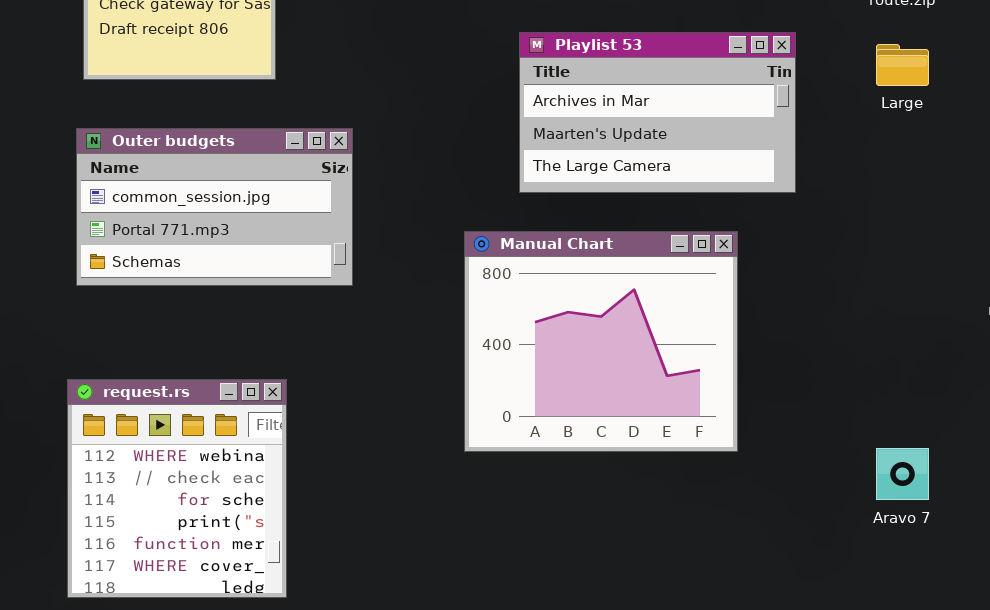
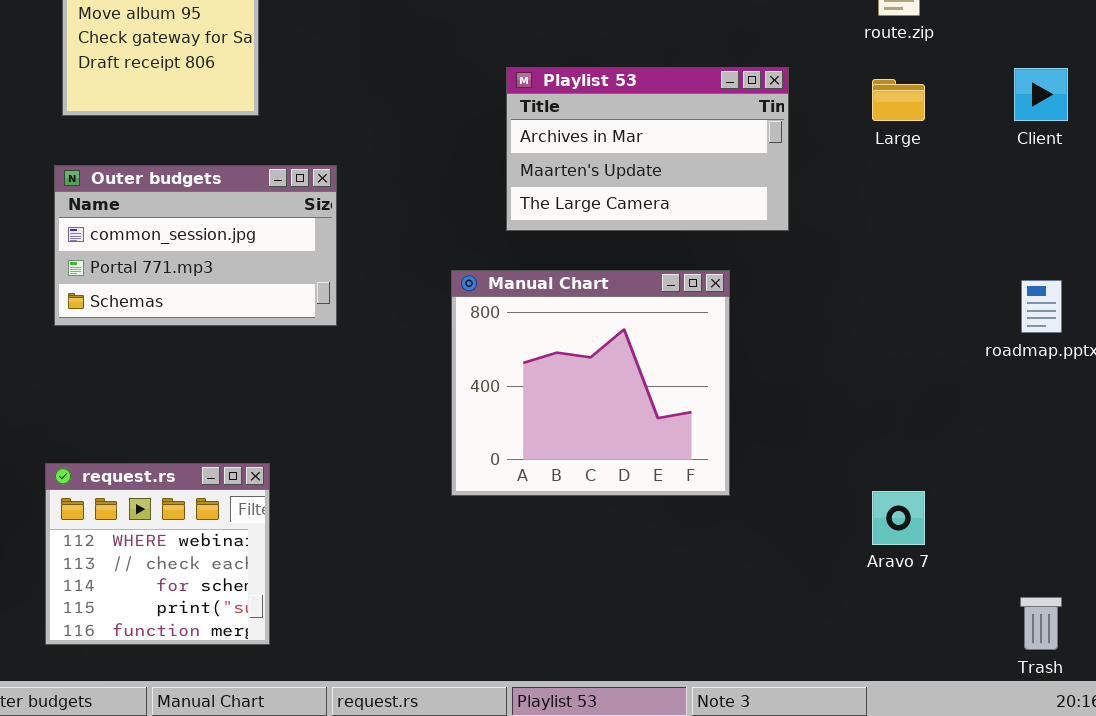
request.rs: [67,379,287,598] -> [45,463,270,645], resized

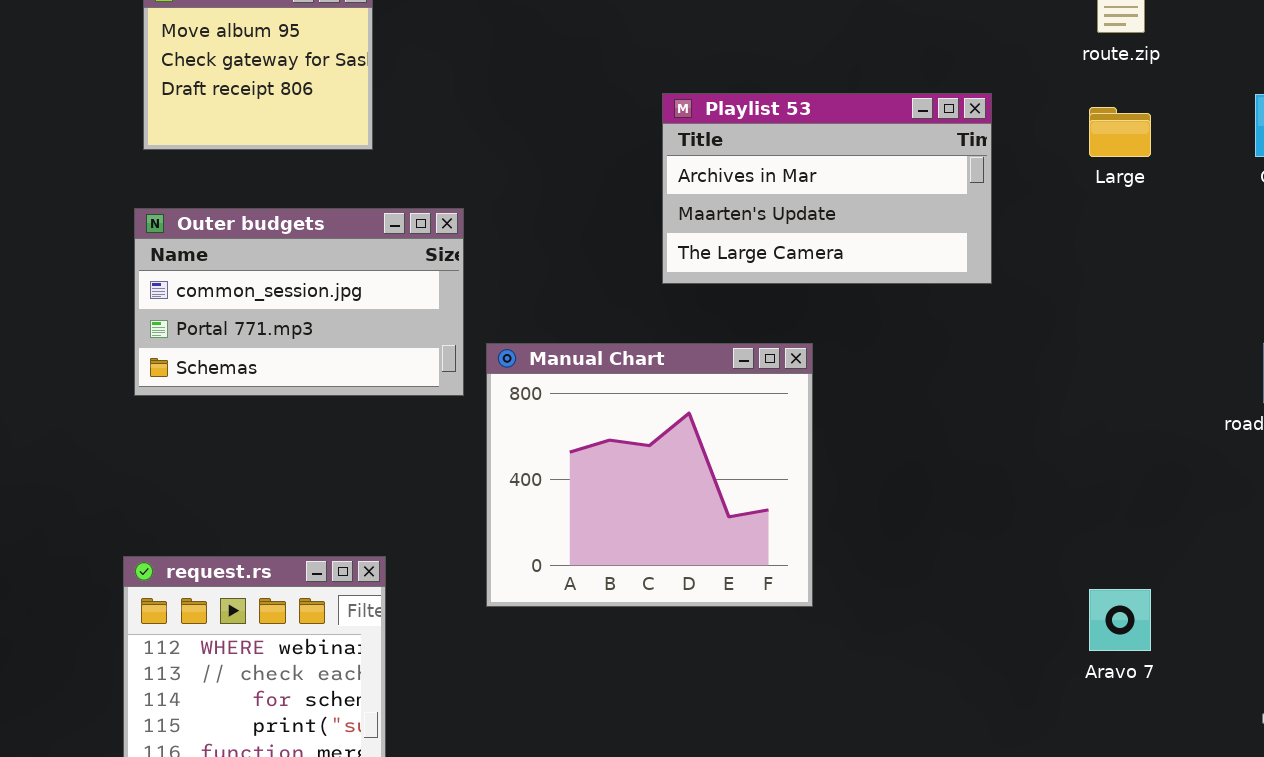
Manual Chart: [451,270,730,496] -> [486,343,813,607], moved

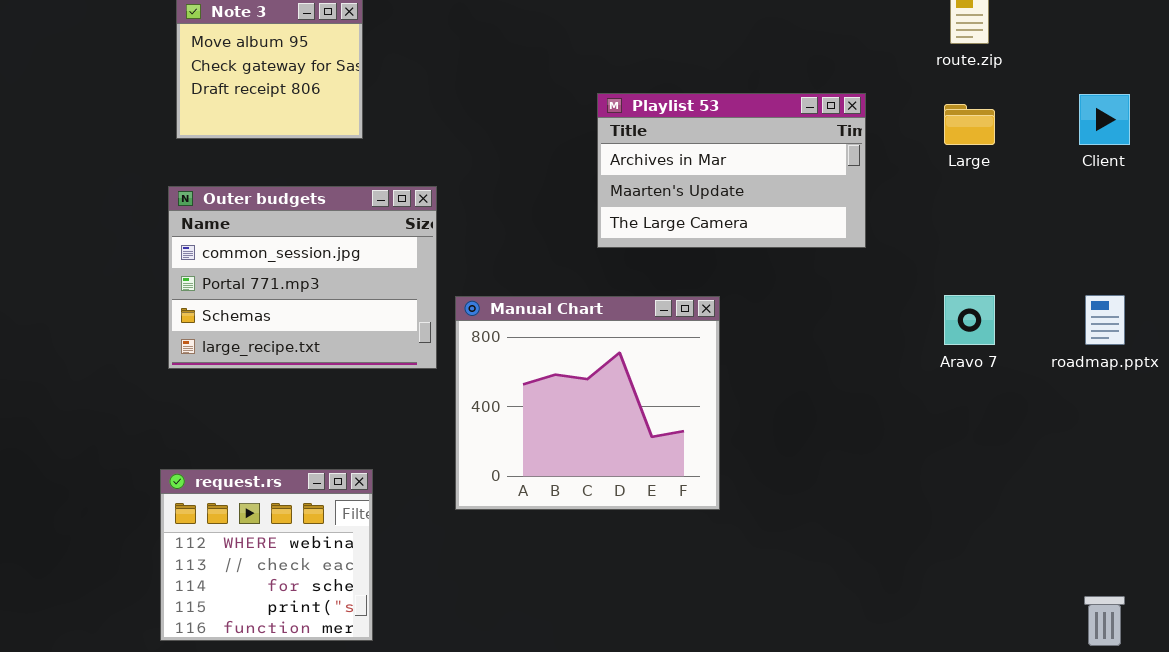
Outer budgets: [134,208,464,396] -> [168,186,437,369], resized
Aravo 7: [1089,589,1151,651] -> [944,295,995,345], moved

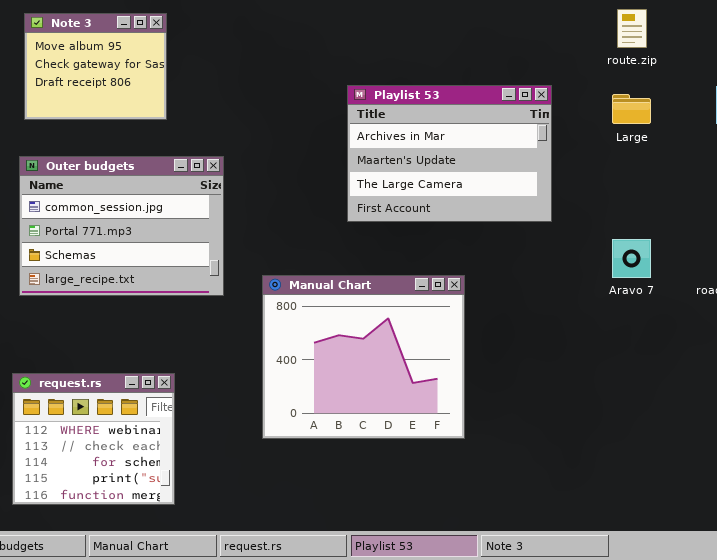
Playlist 53: [597,93,866,248] -> [347,85,552,222], resized
Manual Chart: [455,296,720,510] -> [262,275,465,439], moved

